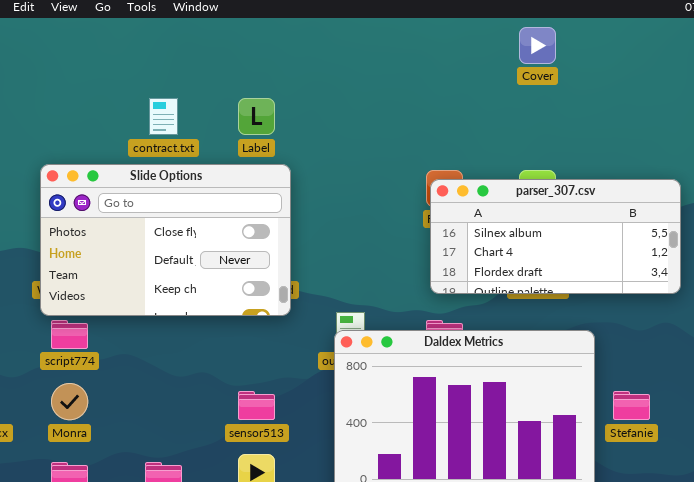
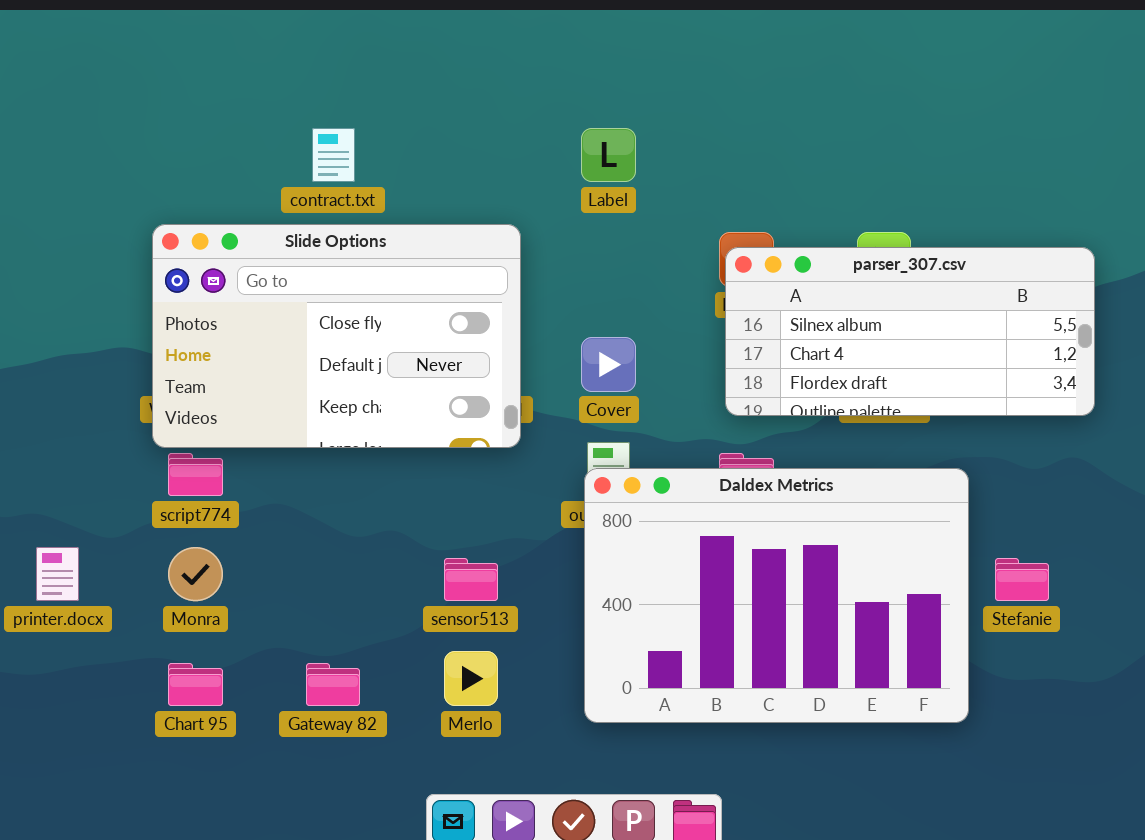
Cover: [519,27,556,64] -> [581,337,636,392], moved
Label: [238,98,275,135] -> [581,128,636,182], moved

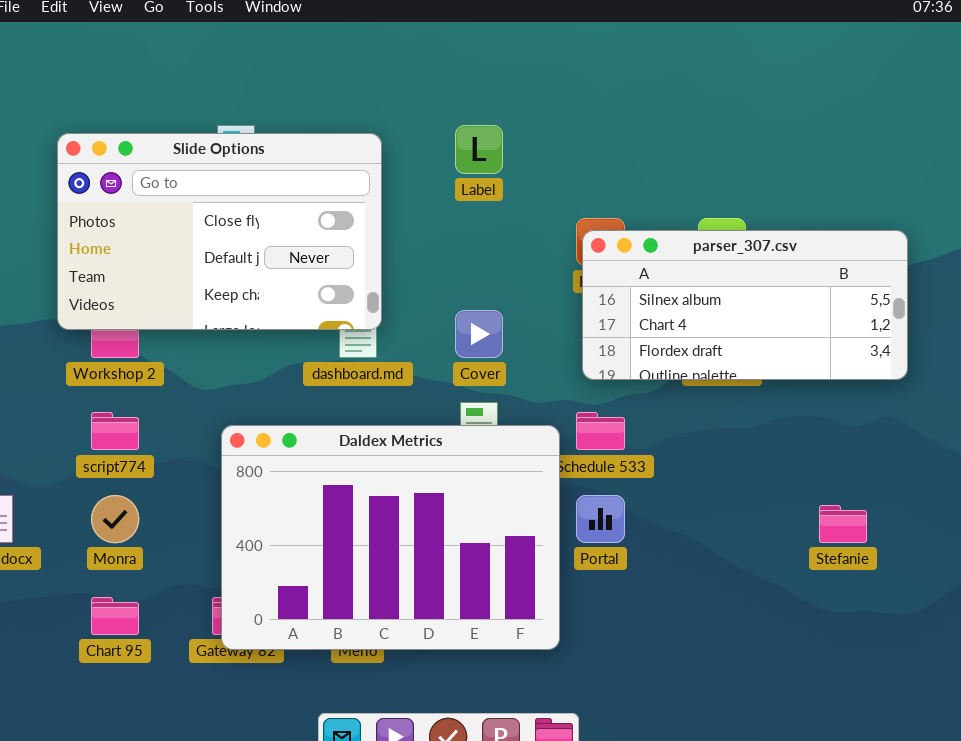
Slide Options: [152,224,521,448] -> [57,133,382,330], moved
Daldex Metrics: [584,468,969,723] -> [221,425,560,650], moved

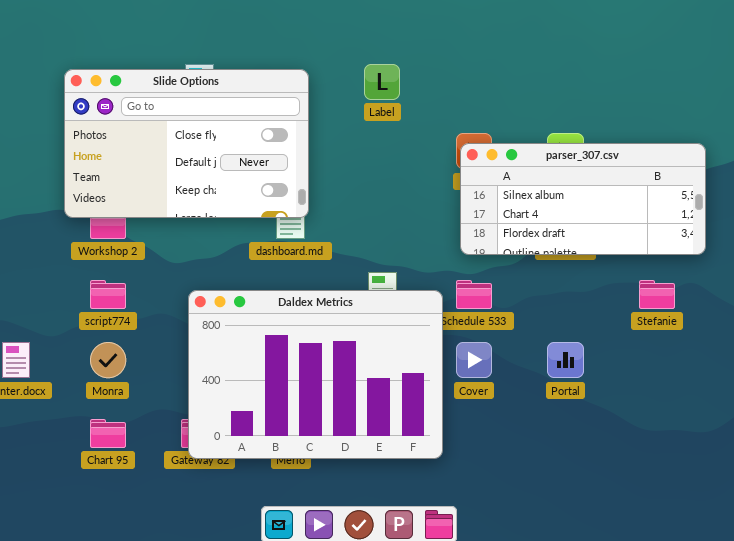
Cover: [455,310,503,358] -> [456,342,492,378], moved
Portal: [576,495,625,543] -> [547,342,584,378], moved
Stefanie: [819,505,867,543] -> [639,280,675,309], moved

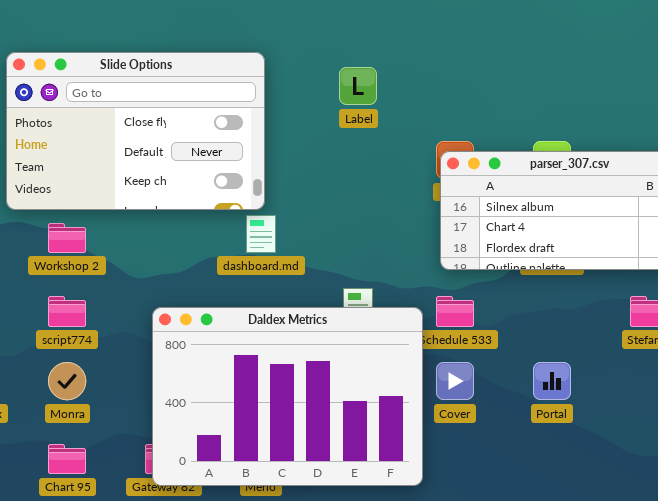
Slide Options: [64,69,309,218] -> [6,52,265,210], moved

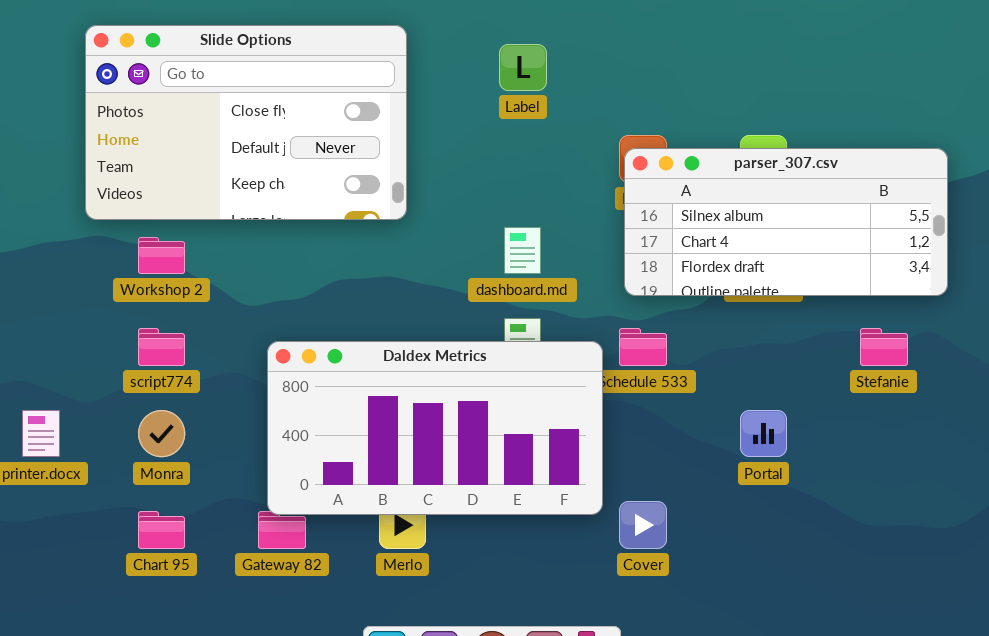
dashboard.md: [246,215,276,253] -> [504,227,541,274], moved
Daldex Metrics: [152,307,423,486] -> [267,341,603,515], resized
Cover: [436,362,474,400] -> [619,501,667,549], moved

